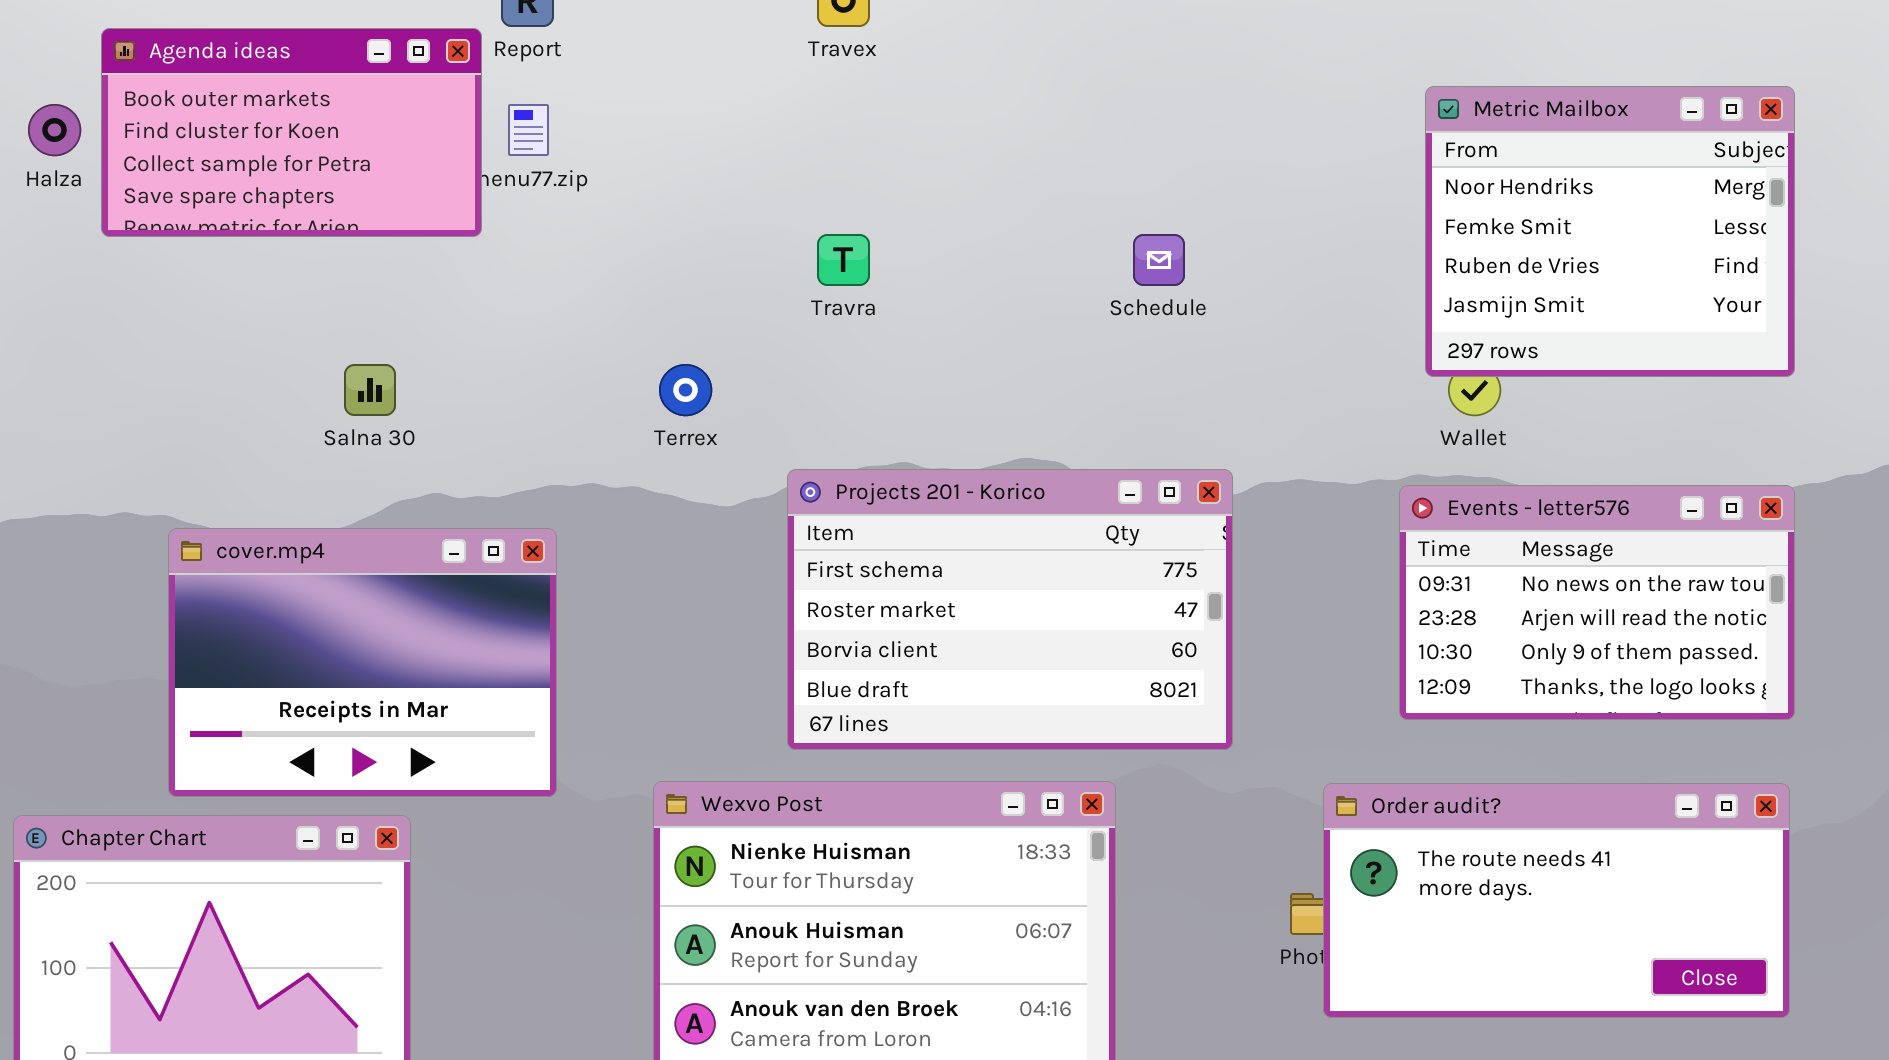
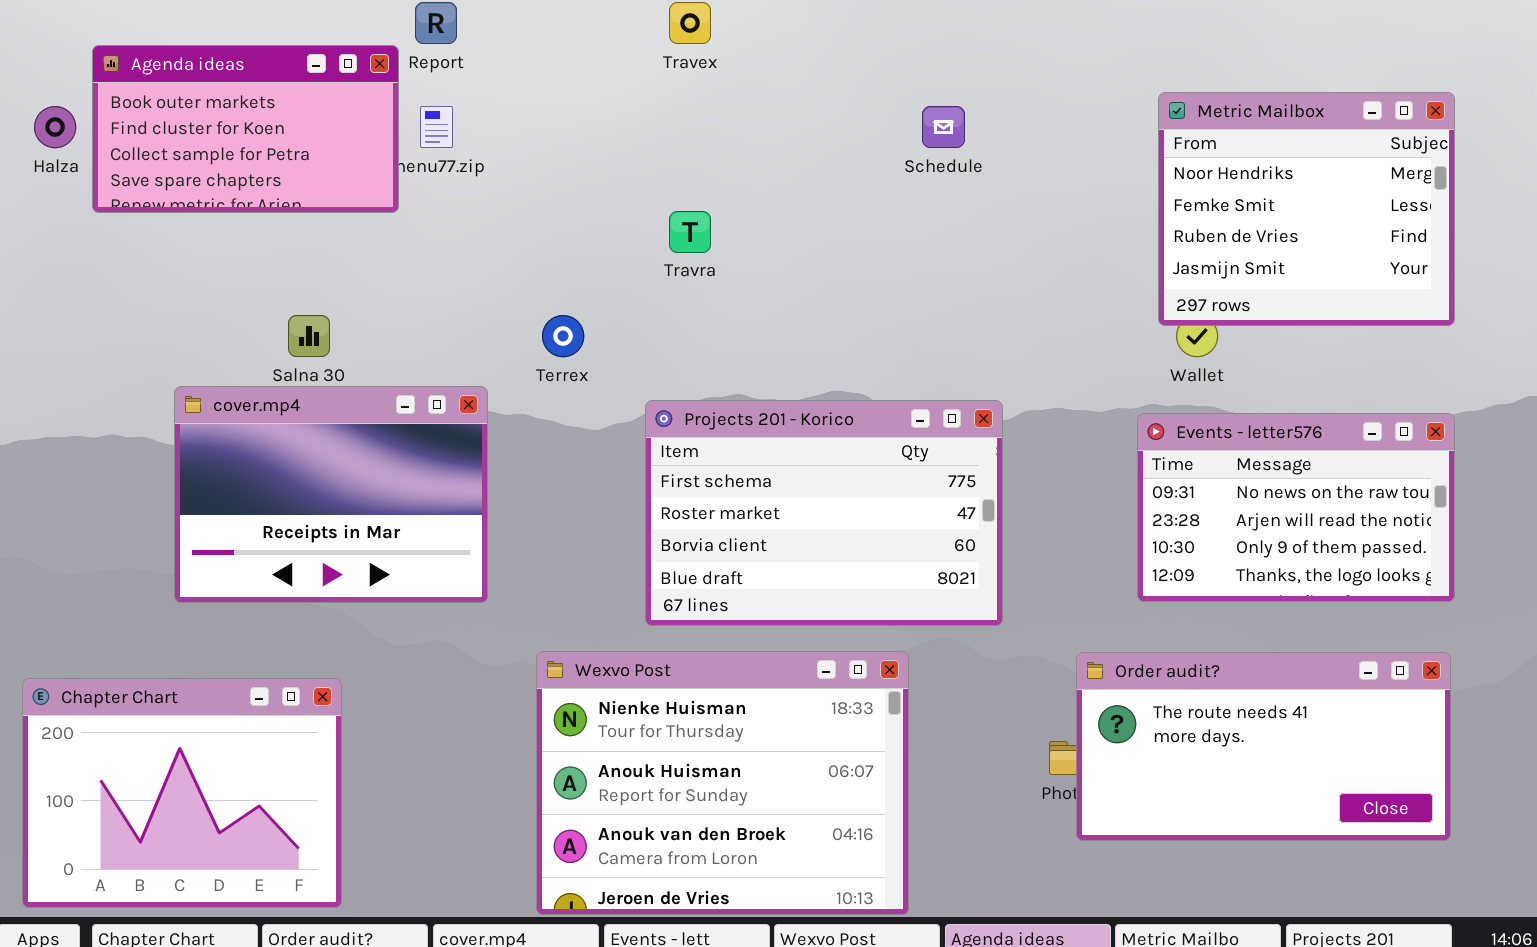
Schedule: [1133,234,1185,286] -> [922,106,965,148], moved
cover.mp4: [168,528,557,797] -> [174,386,488,603], moved

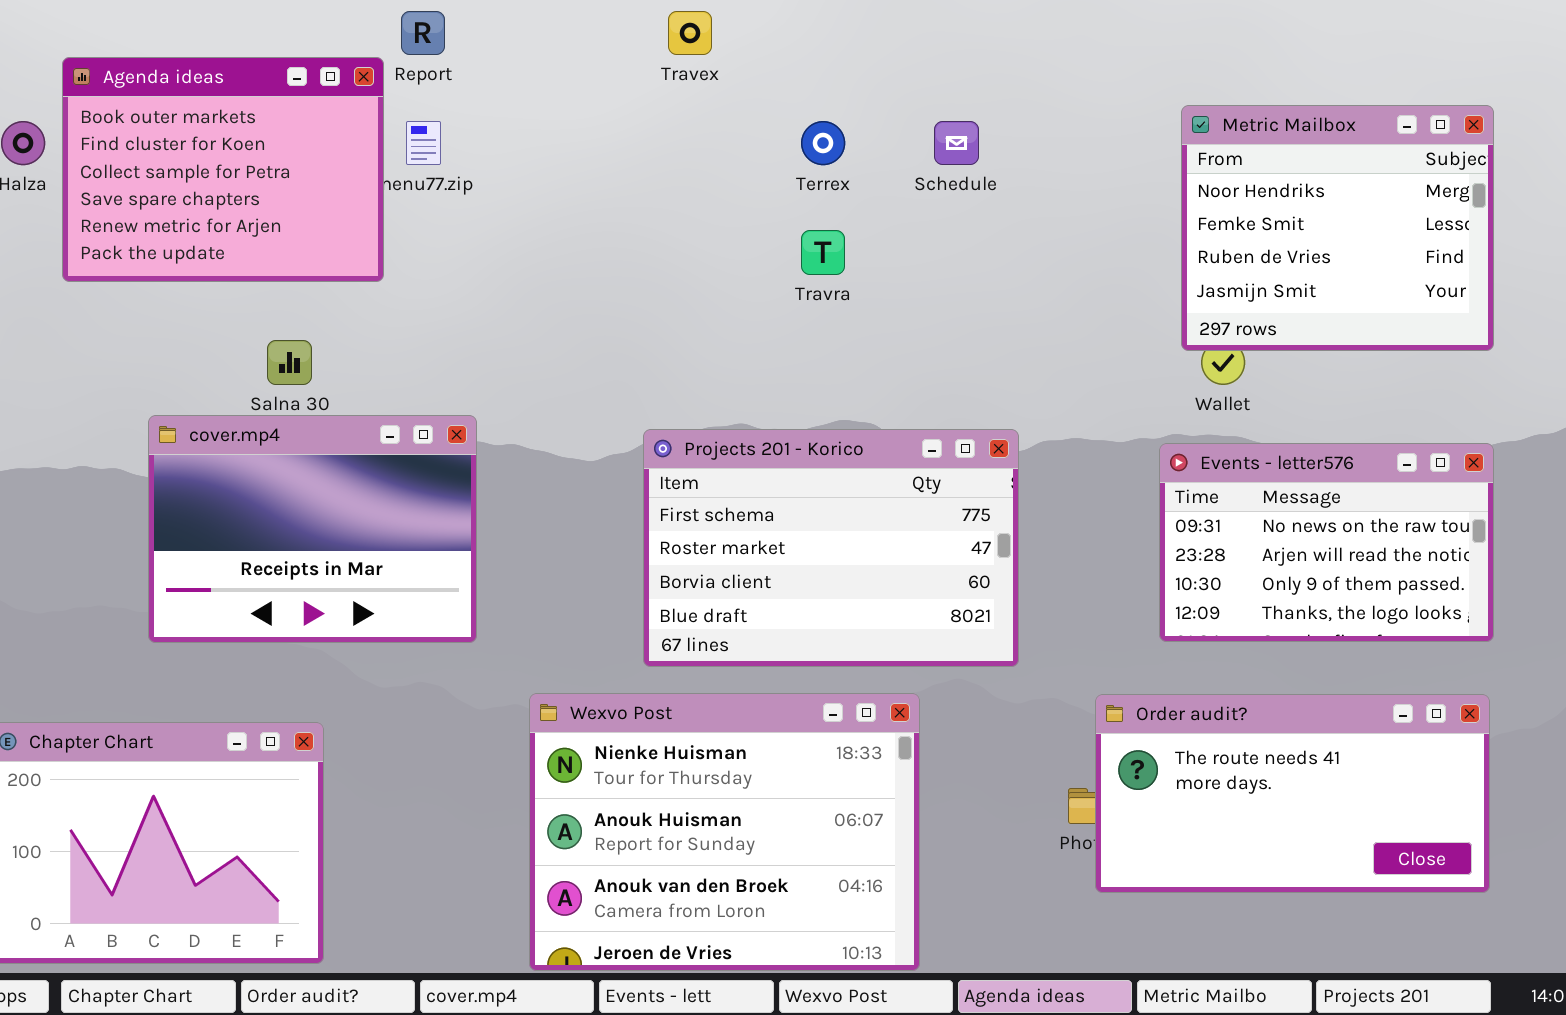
Agenda ideas: [92,45,399,213] -> [62,57,384,282], resized
Travra: [669,211,711,253] -> [801,230,845,275], moved
Terrex: [542,315,584,357] -> [801,121,845,165], moved

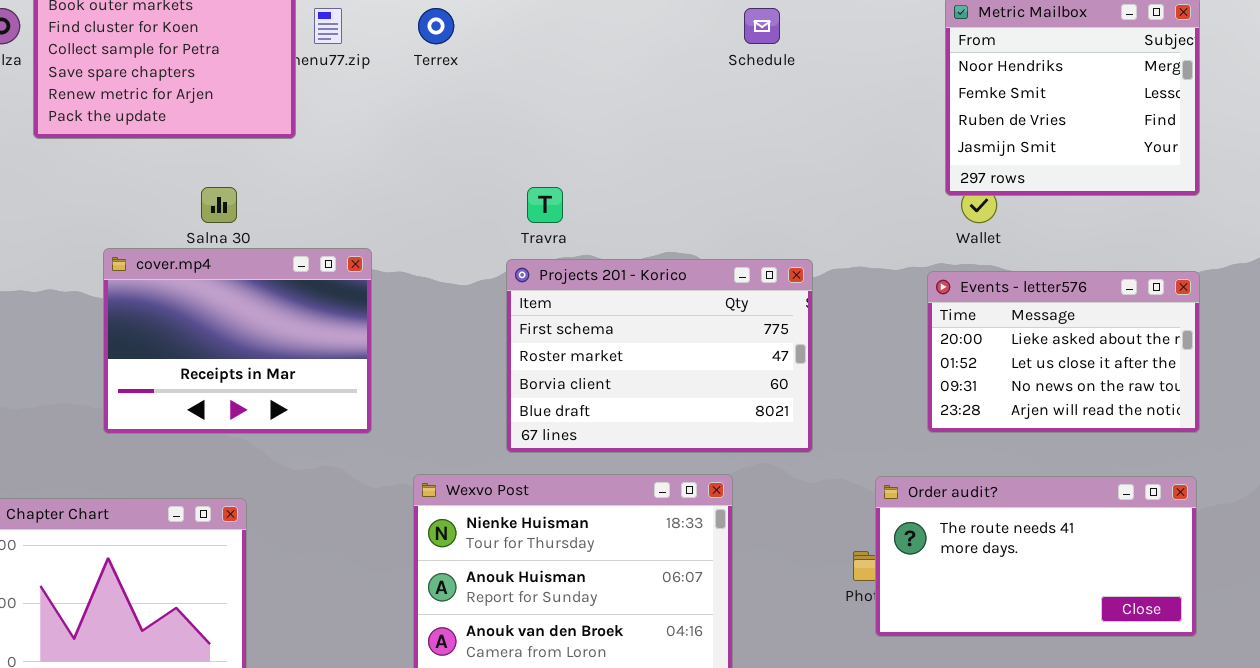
Terrex: [801,121,845,165] -> [418,8,454,44], moved
Travra: [801,230,845,275] -> [527,187,563,223], moved
Events - letter576: [1159,443,1494,642] -> [927,271,1200,433], scrolled up 2 rows

